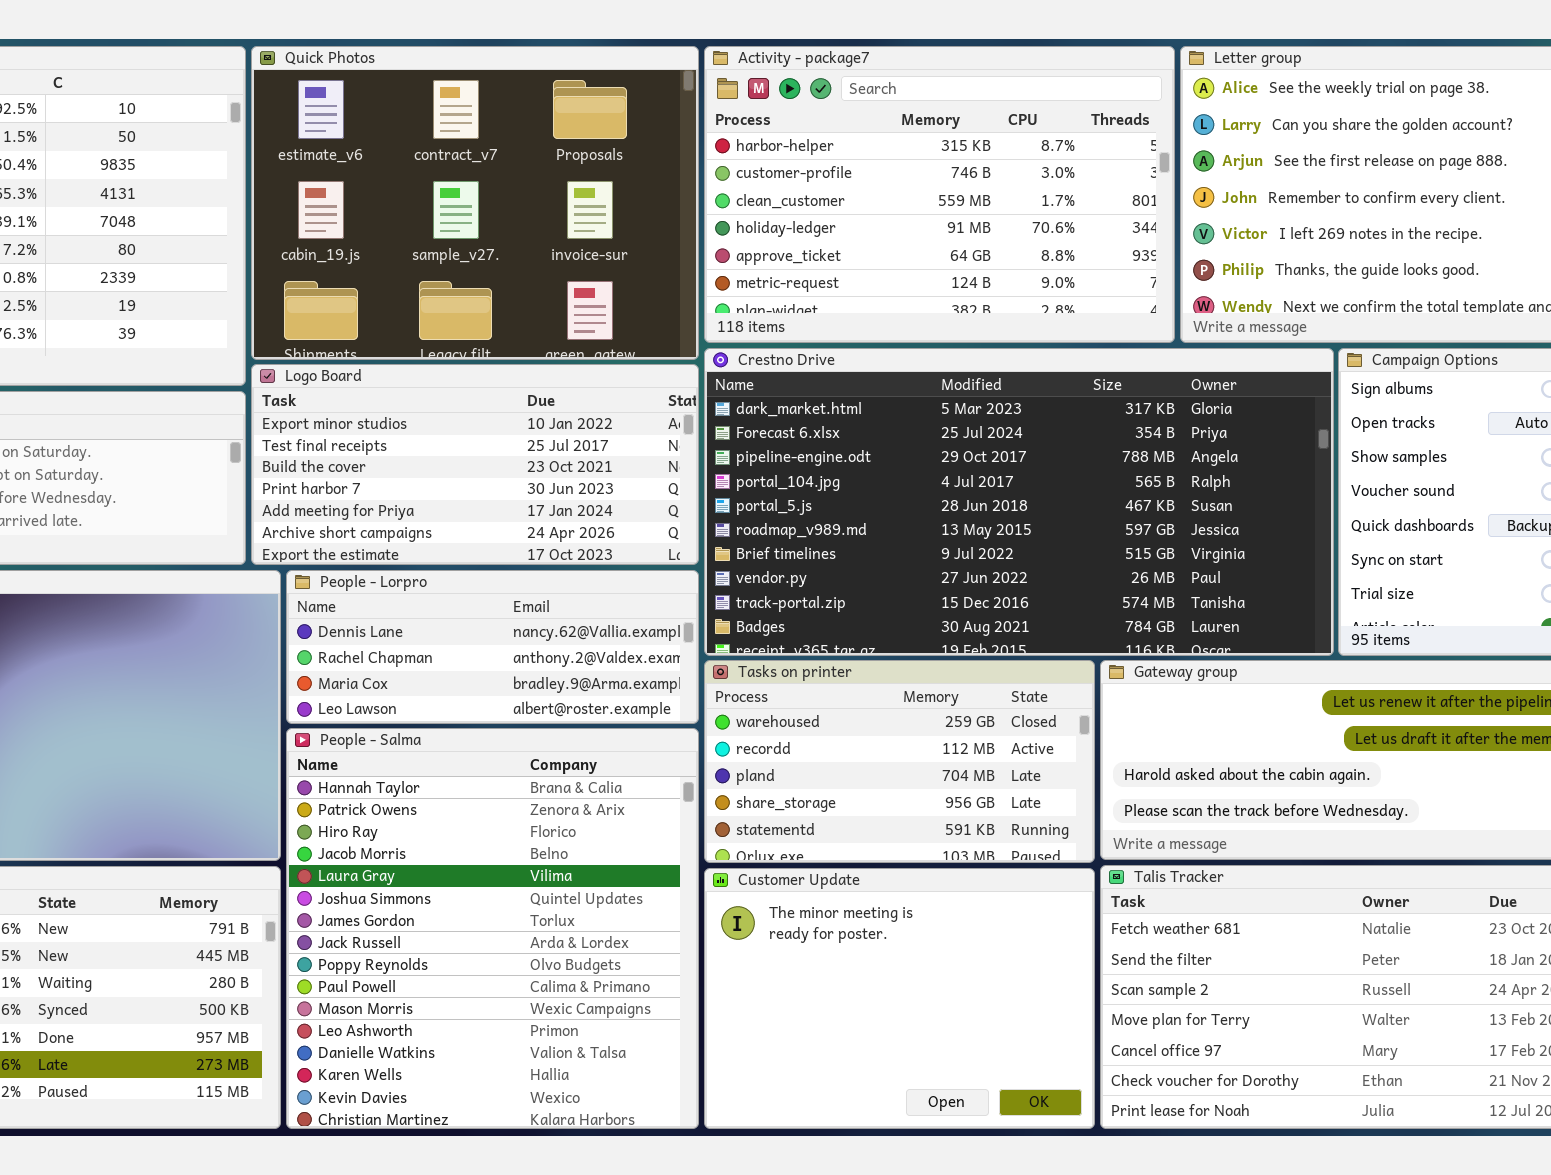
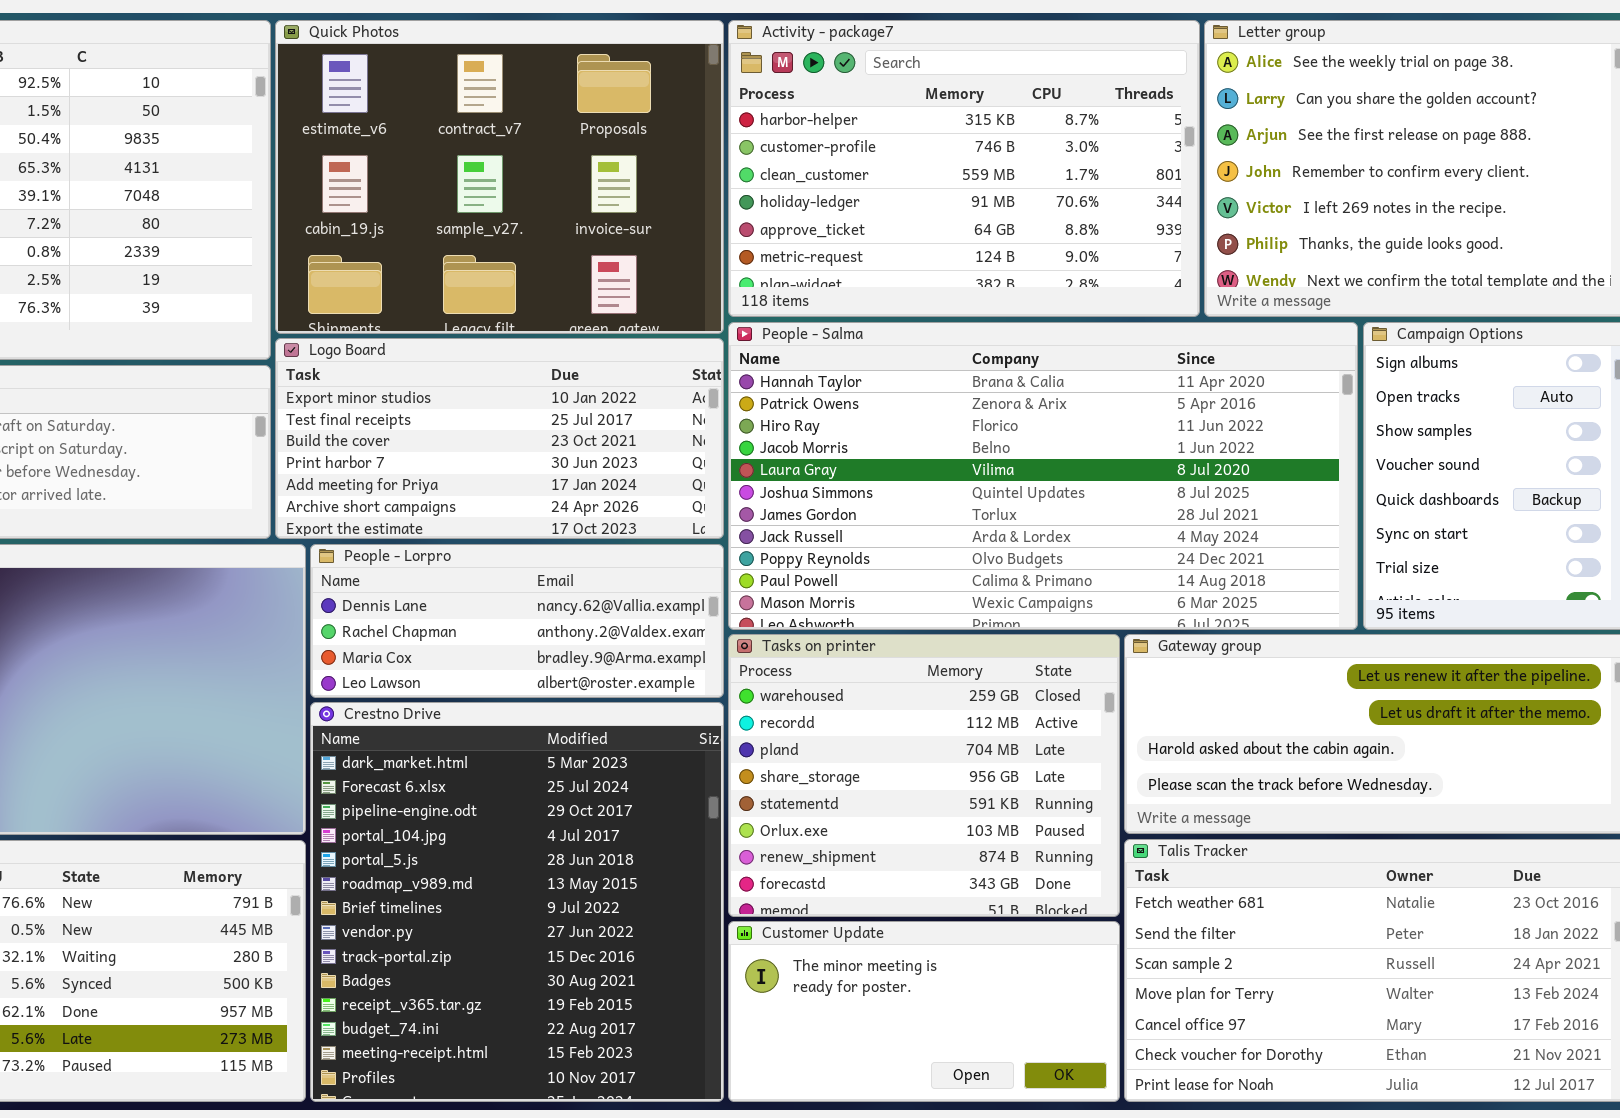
Crestno Drive: [704,348,1334,656] -> [310,702,724,1102], moved, resized
Tasks on printer: [704,660,1095,863] -> [728,634,1120,917], resized
People - Salma: [286,728,699,1129] -> [728,322,1358,630], moved, resized
Customer Update: [704,868,1095,1129] -> [728,921,1120,1102], resized

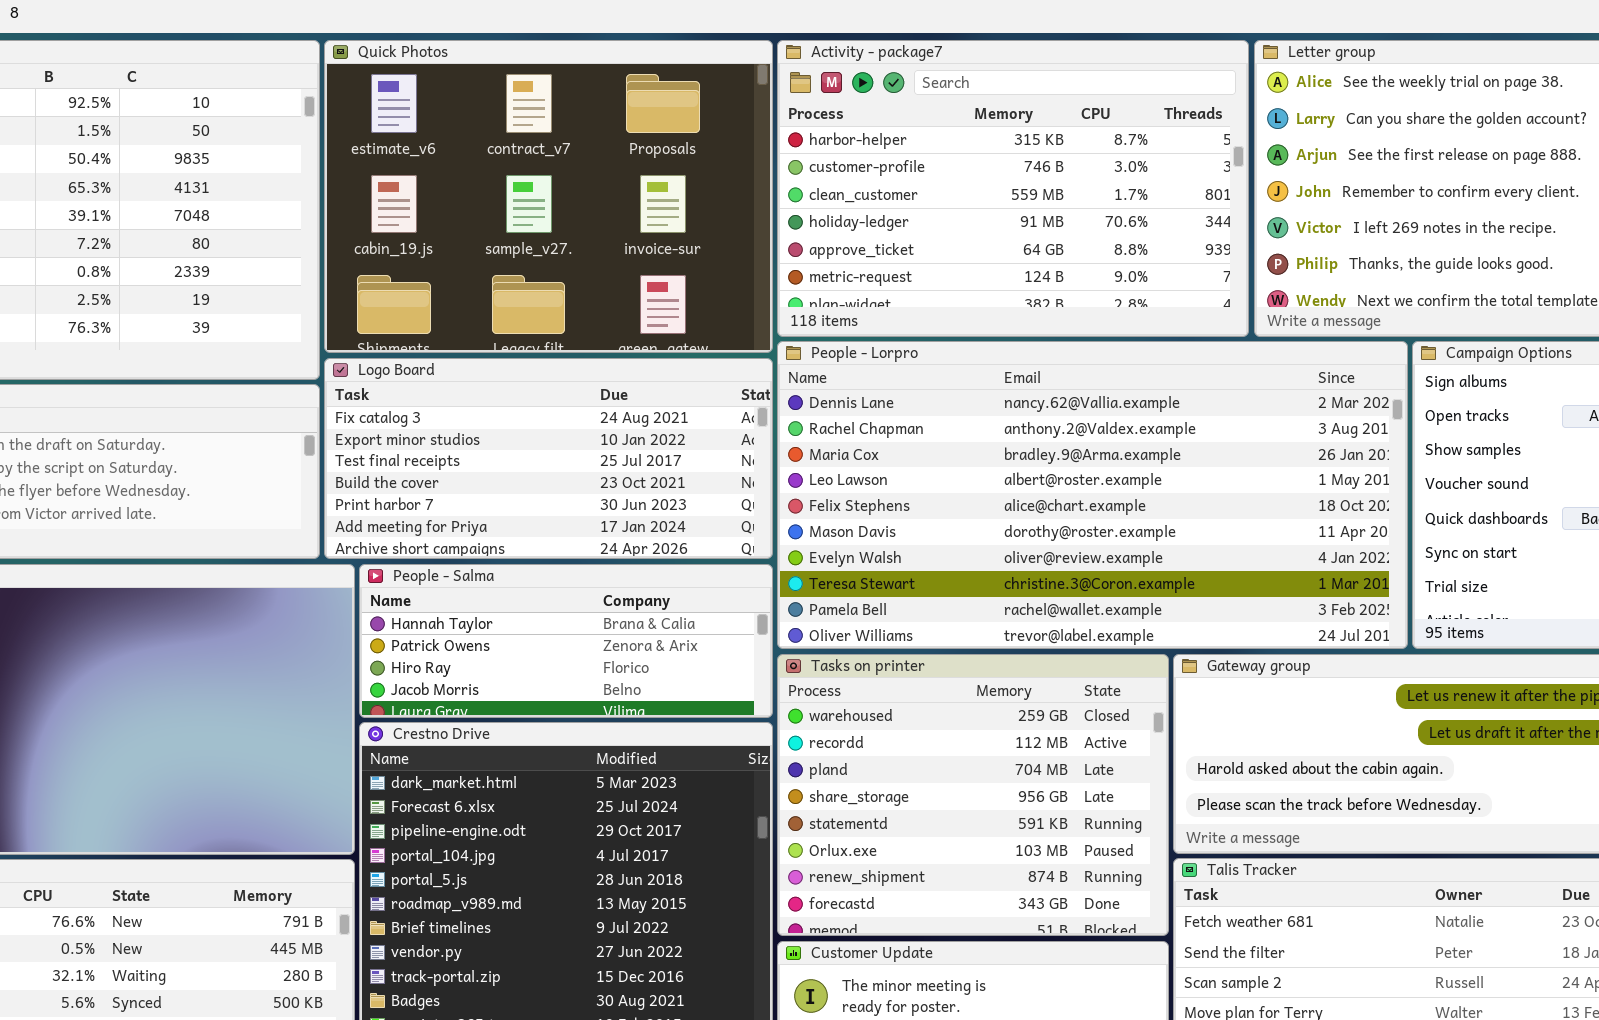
People - Salma: [728,322,1358,630] -> [359,564,773,718], moved, resized
Logo Board: [275,338,724,539] -> [324,358,773,559], scrolled up 1 row
People - Lorpro: [310,544,724,698] -> [777,341,1408,649], moved, resized

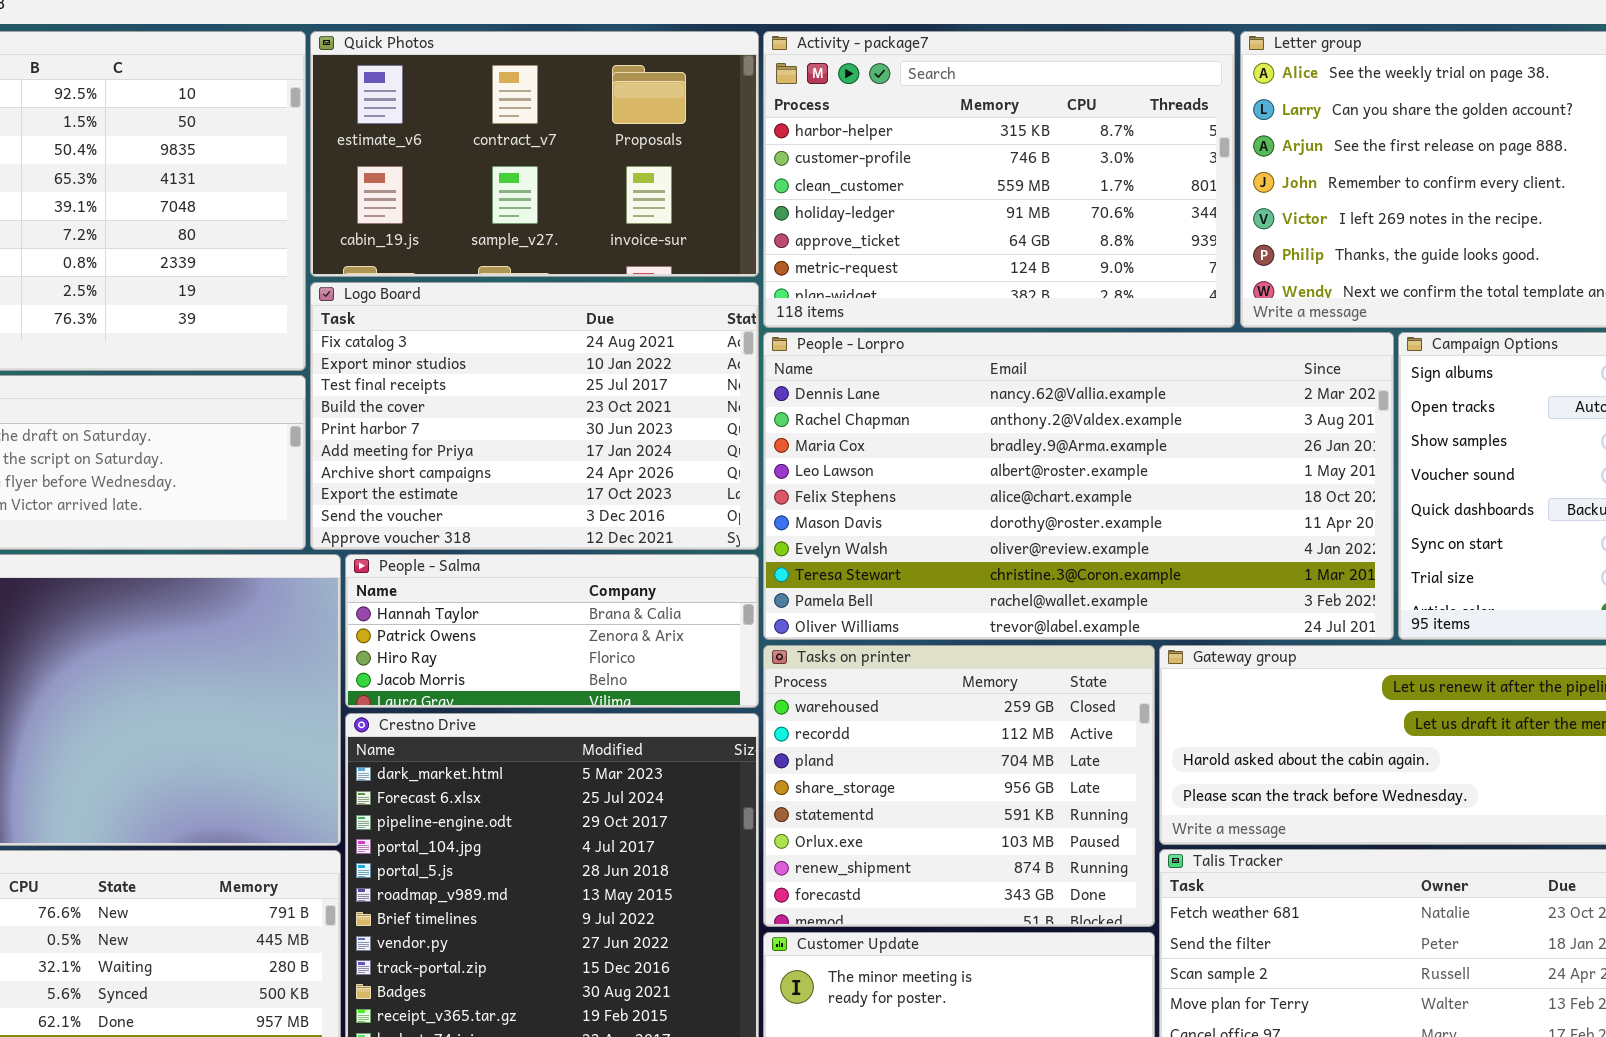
Quick Photos: [324,40,773,353] -> [310,31,759,277], resized
Logo Board: [324,358,773,559] -> [310,282,759,550], resized

